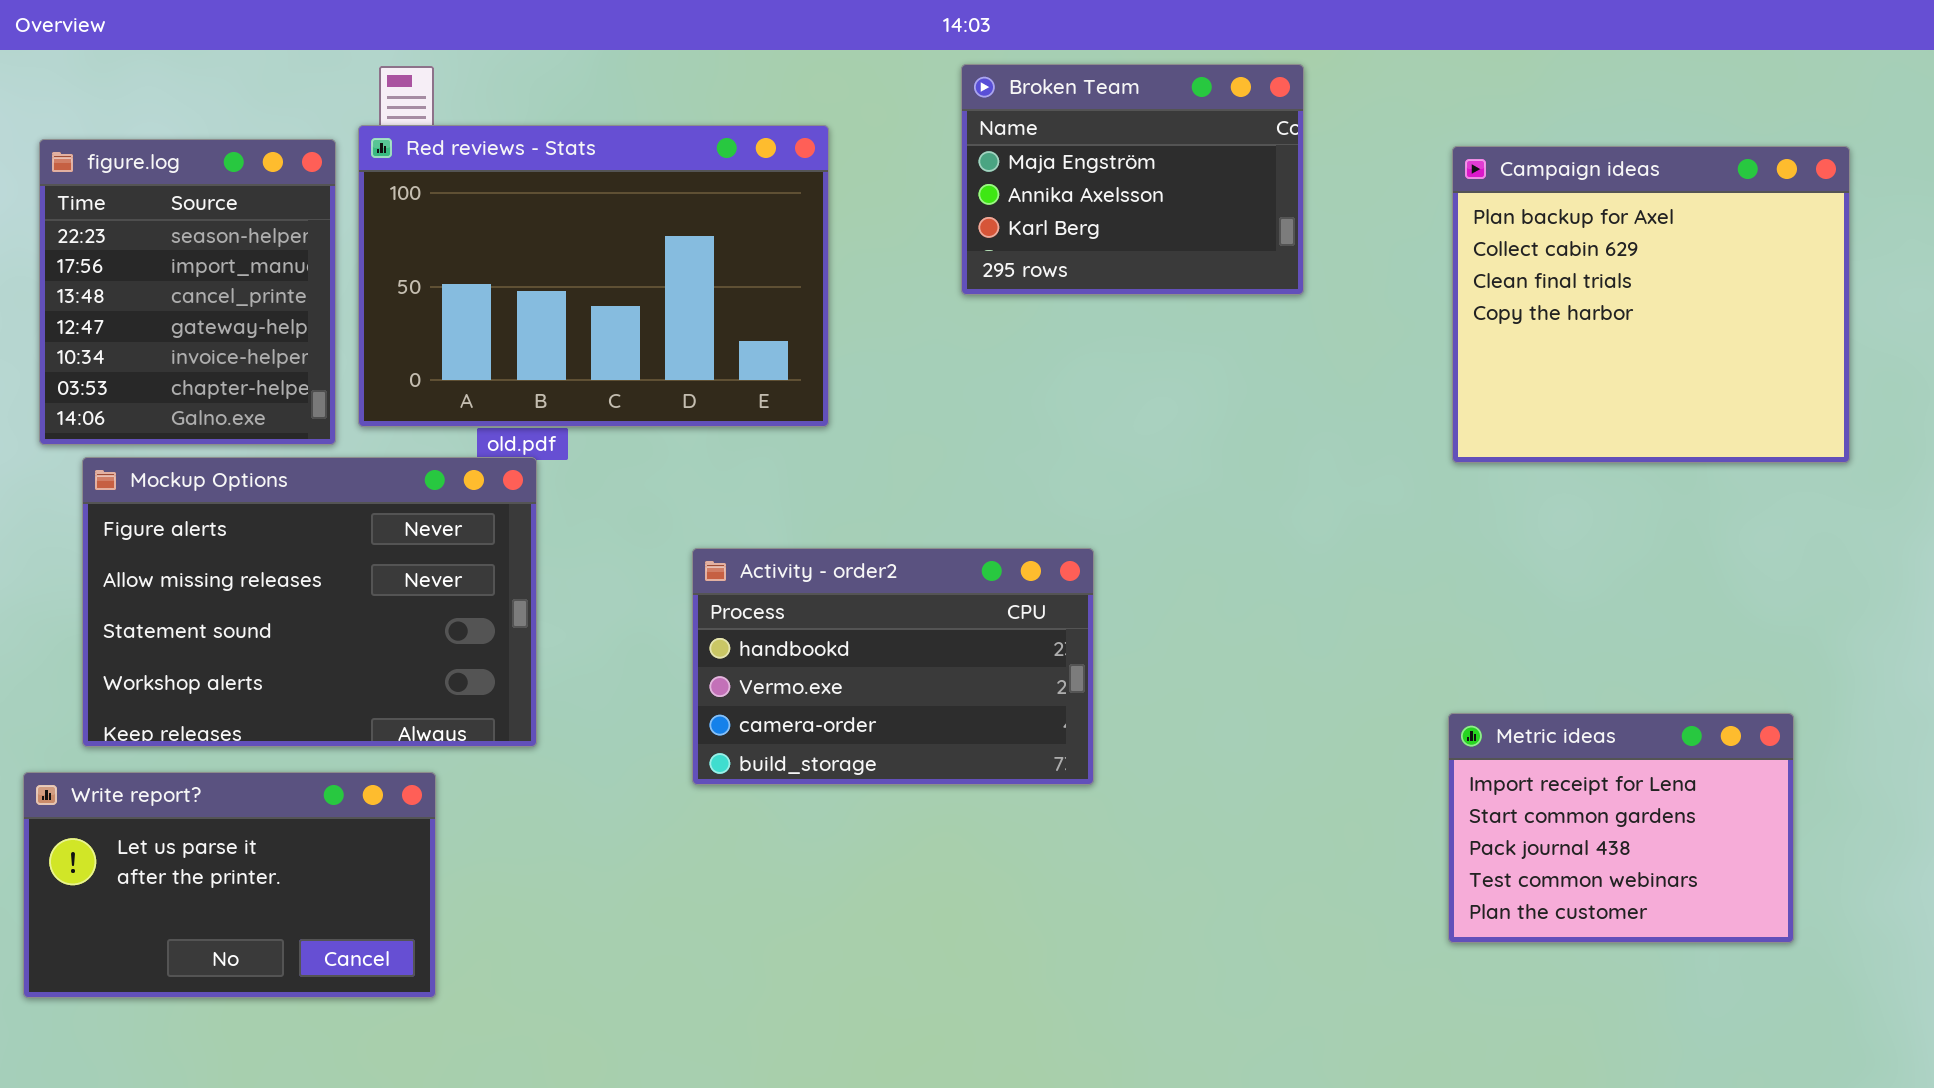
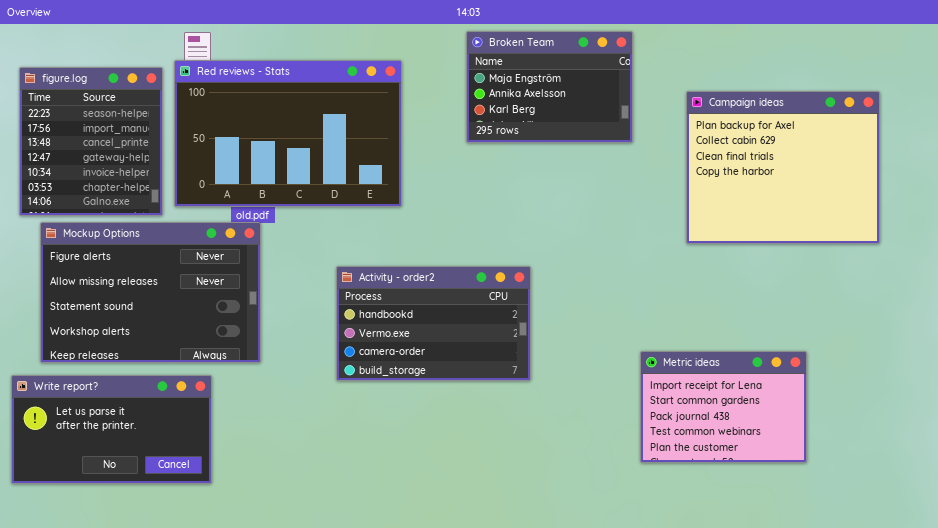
Campaign ideas: [1452,146,1850,463] -> [686,91,880,244], moved
Metric ideas: [1448,713,1794,943] -> [640,351,807,463], moved

